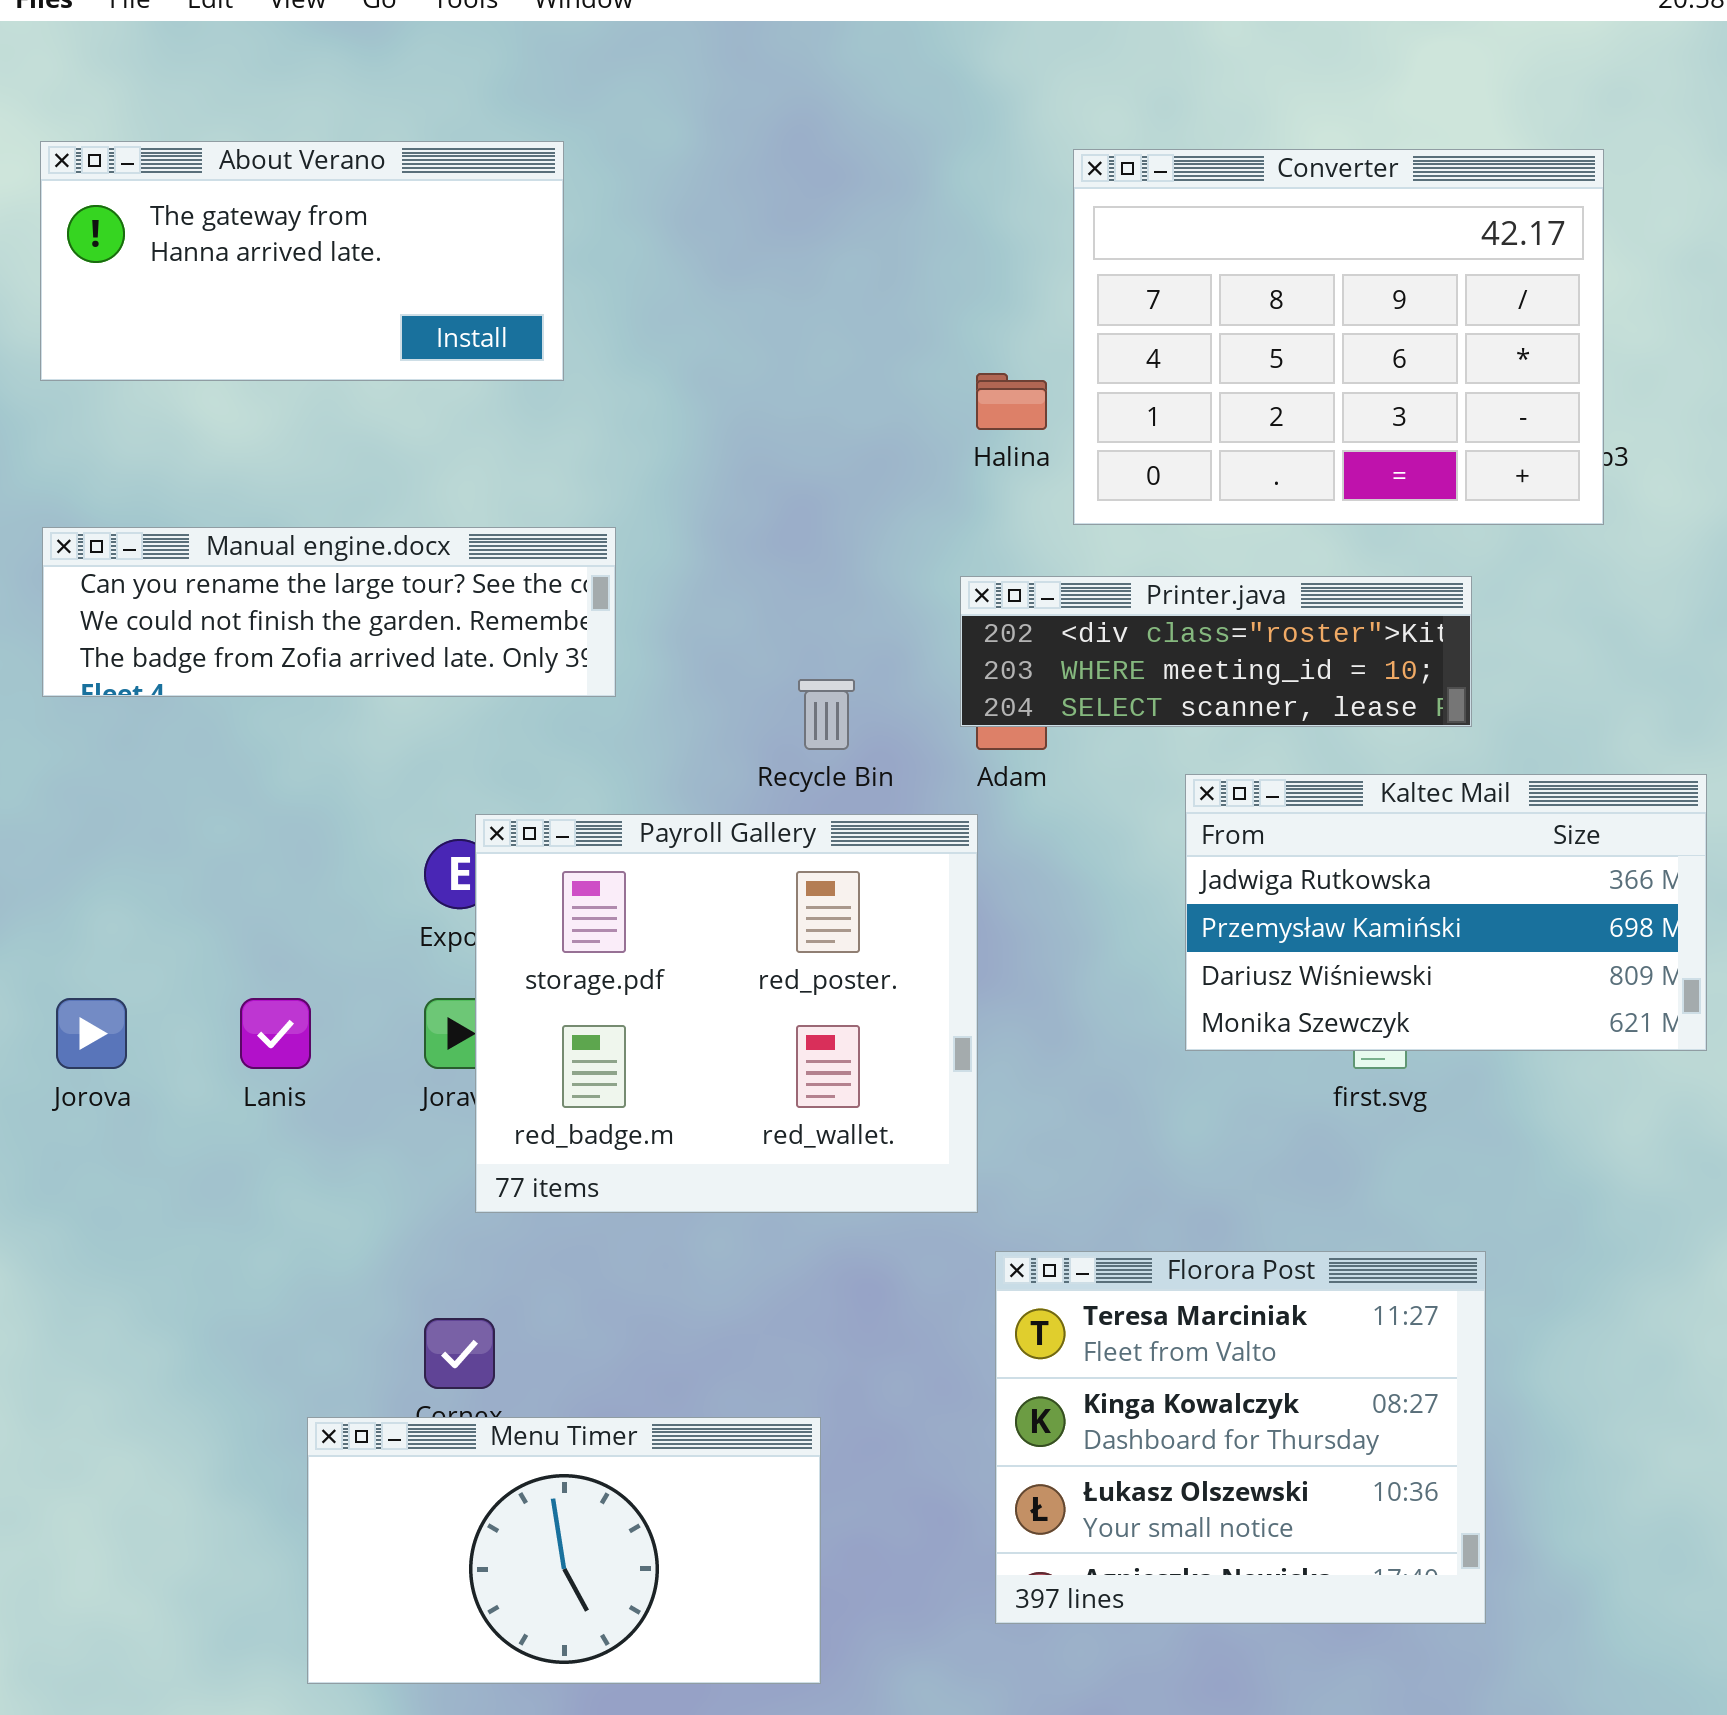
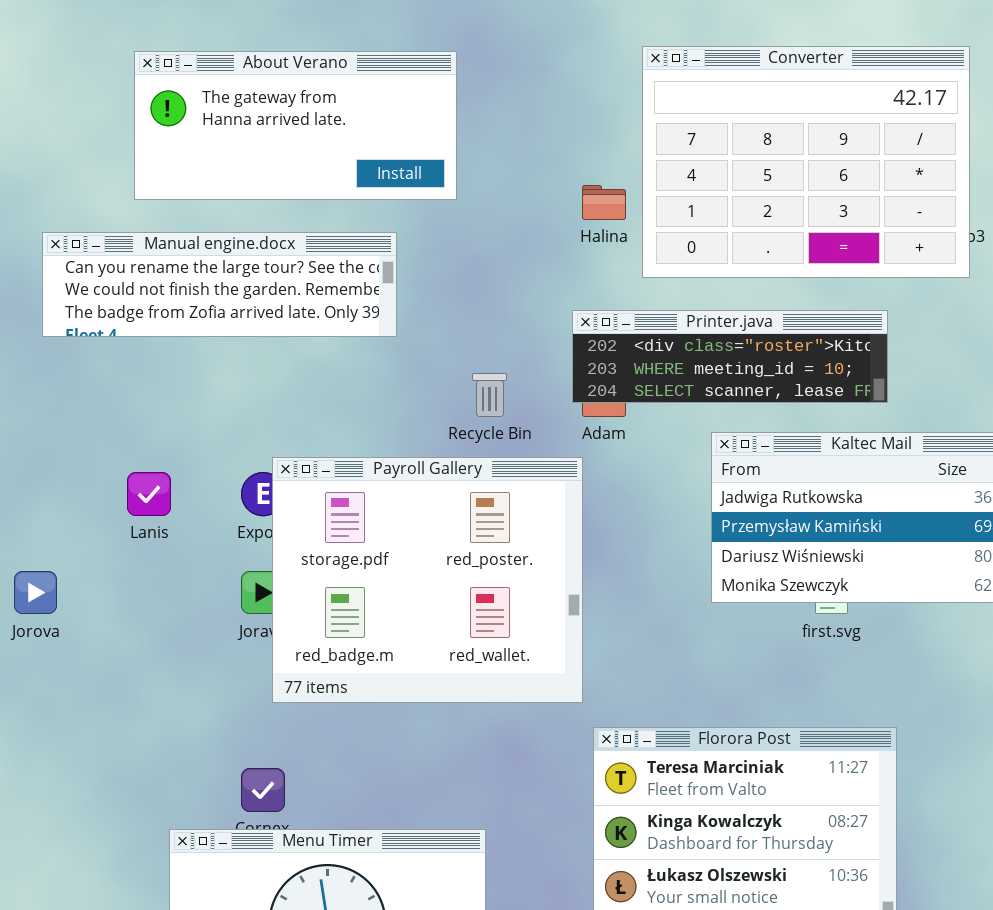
About Verano: [40,141,564,381] -> [134,51,457,200], moved
Manual engine.docx: [42,527,616,697] -> [42,232,397,337], moved
Lanis: [240,998,311,1069] -> [127,472,171,516], moved

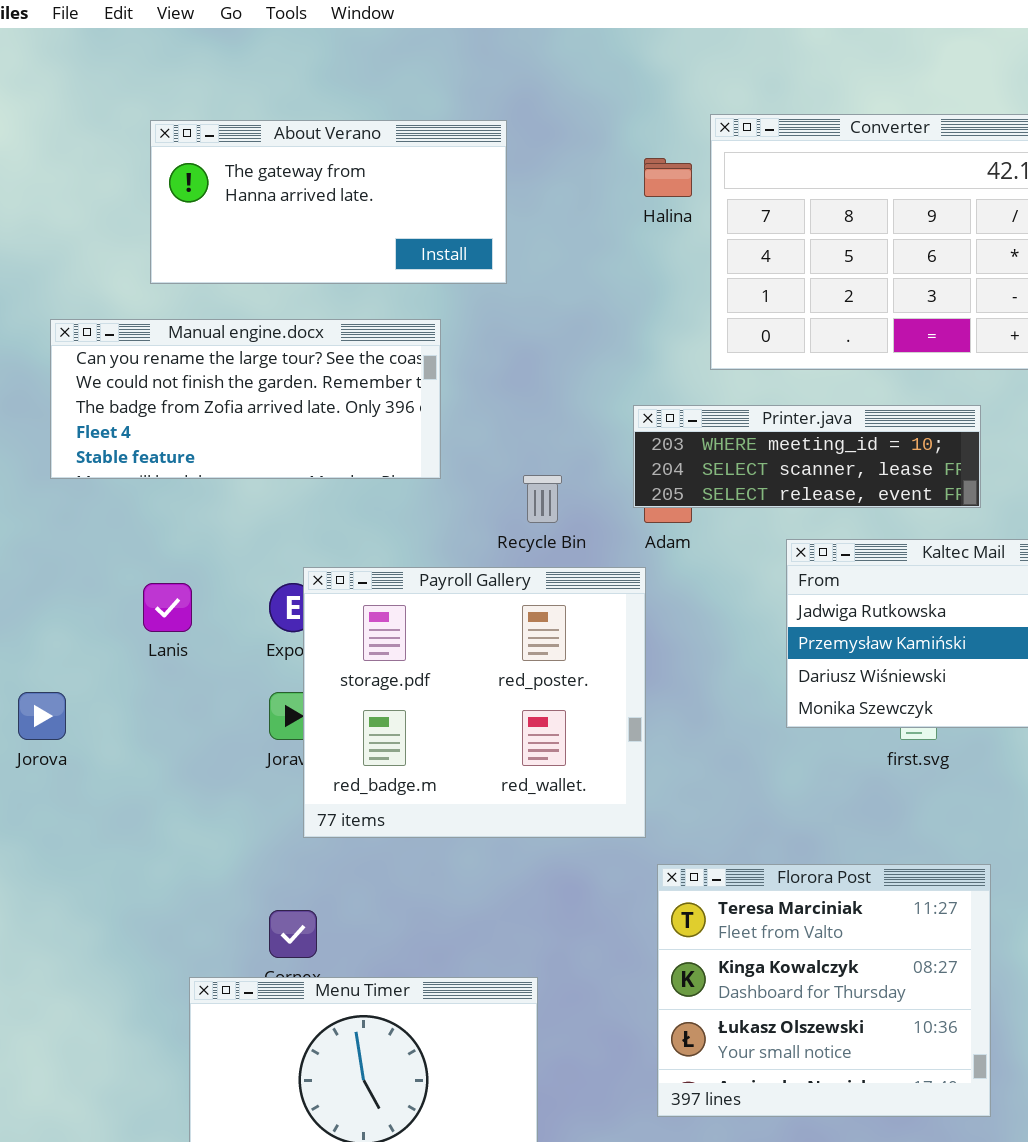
Halina: [582,185,626,220] -> [644,158,692,197], moved
Manual engine.docx: [42,232,397,337] -> [50,319,441,479], resized
Printer.java: [572,310,888,403] -> [633,405,981,508], scrolled down 1 row

